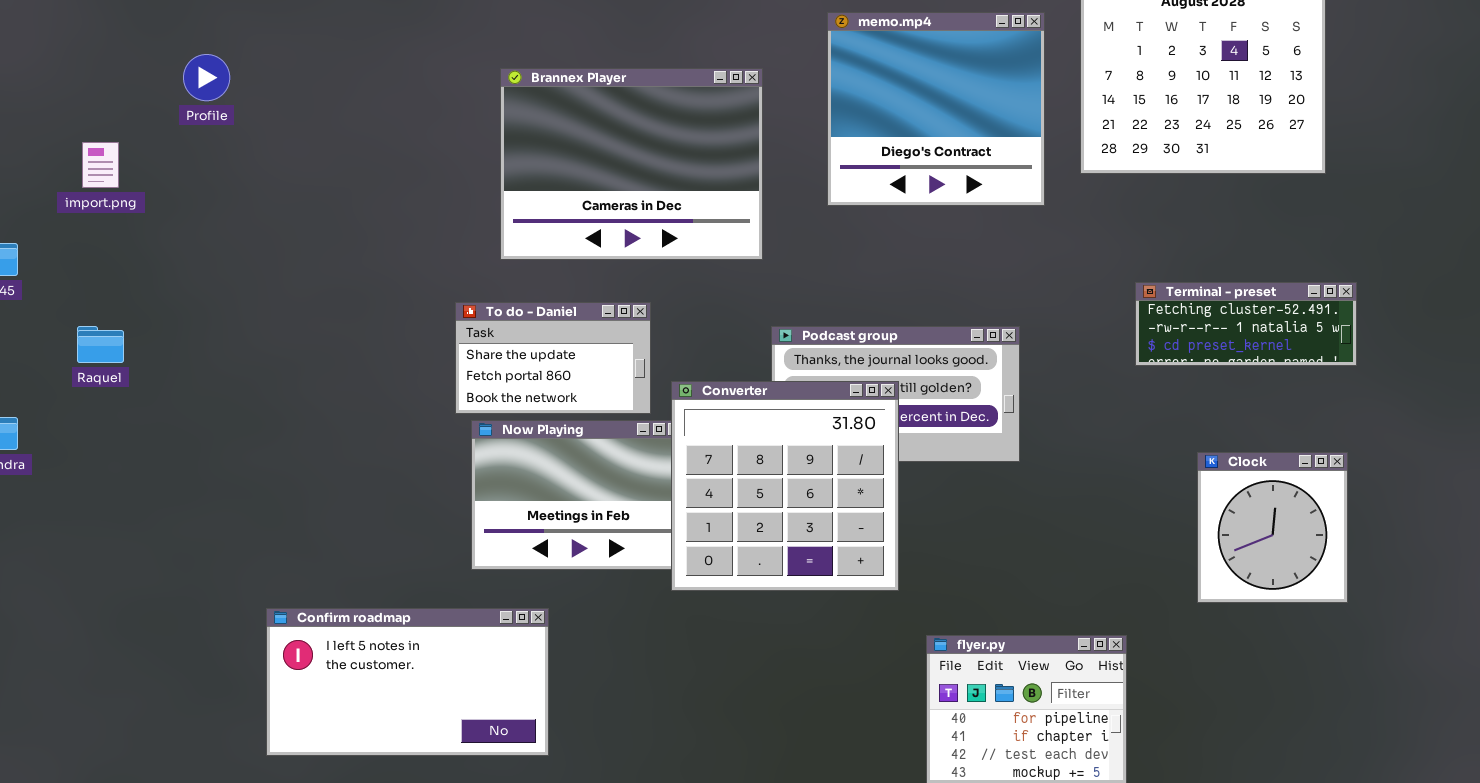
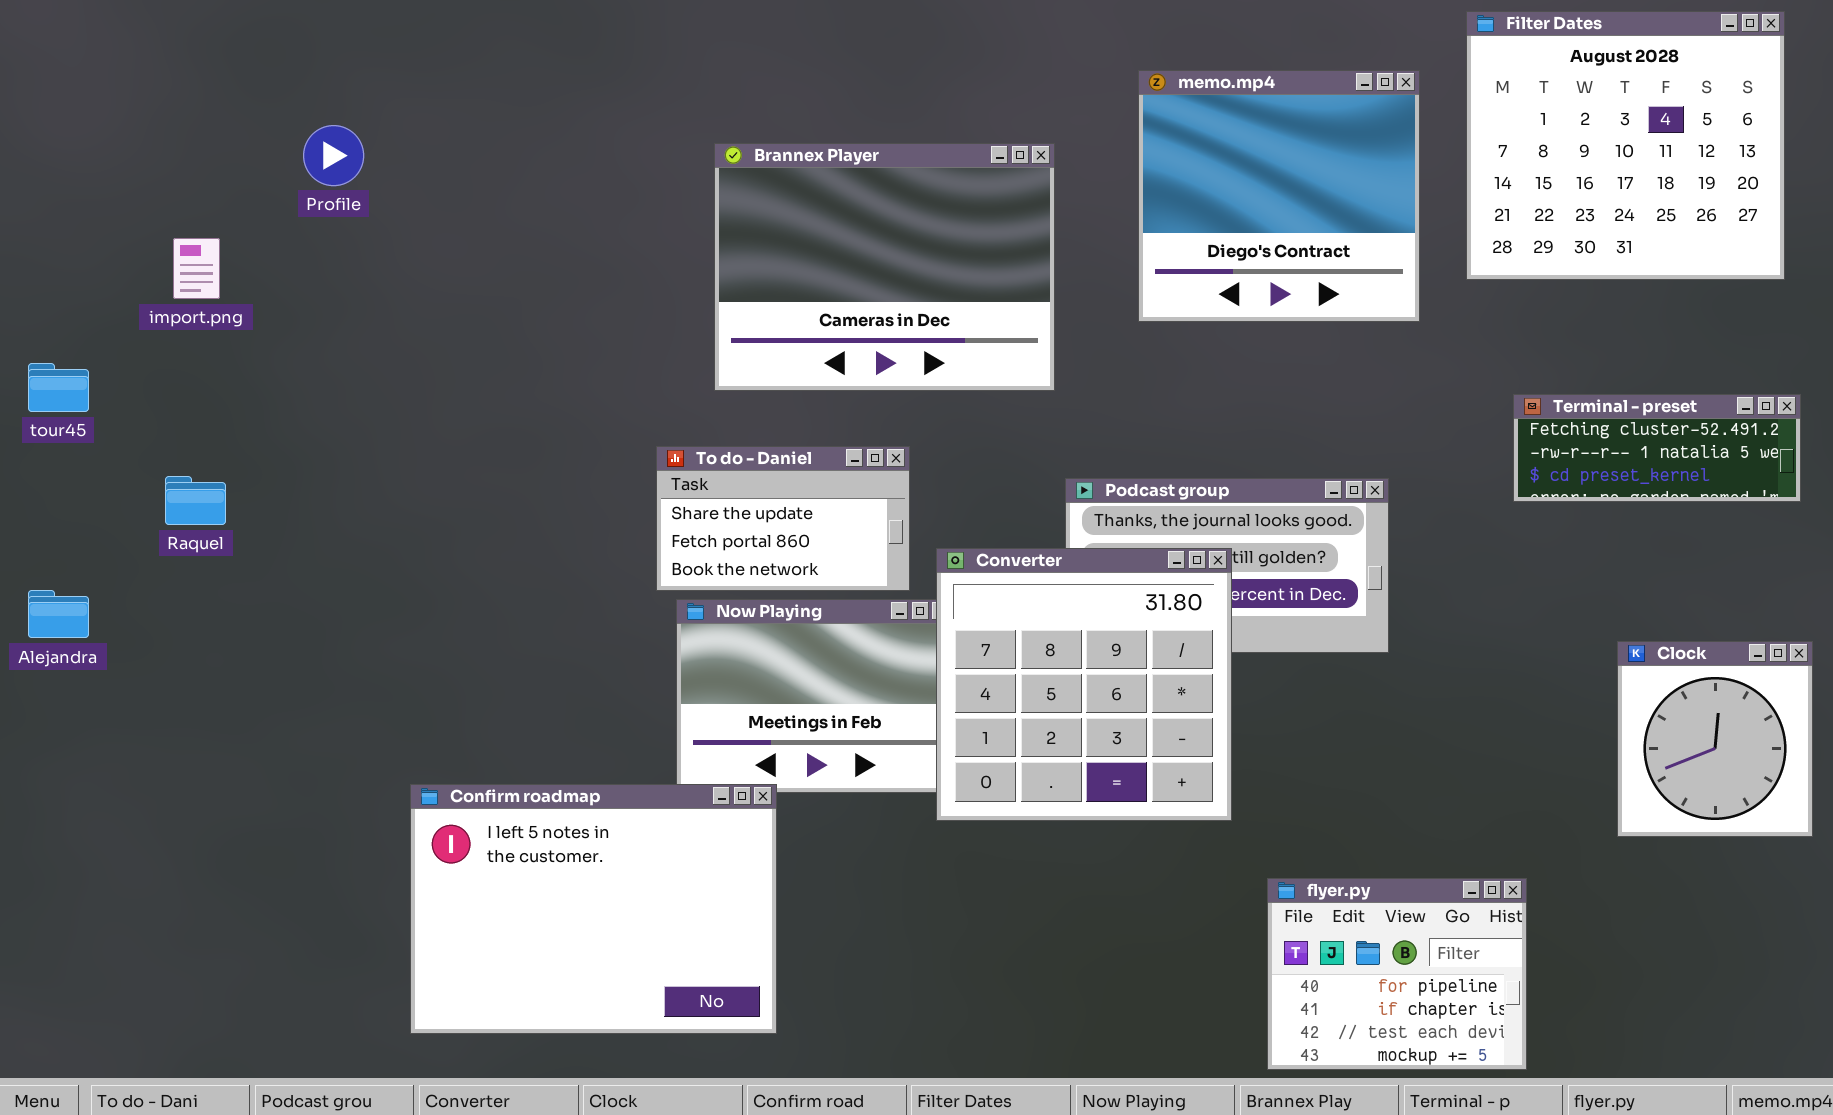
Terminal - preset: [1135,282,1357,366] -> [1513,394,1801,502], moved
Confirm roadmap: [266,608,549,756] -> [410,784,777,1034], resized

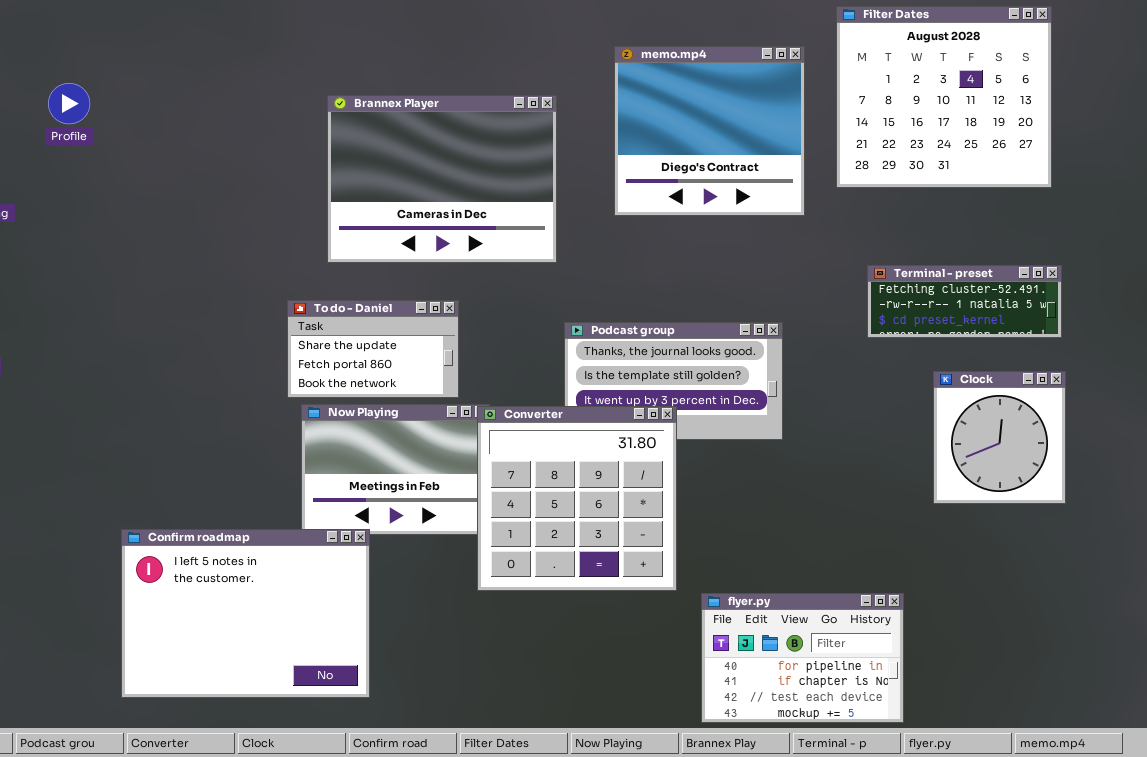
Converter: [936,548,1232,821] -> [477,406,677,591], moved
Clock: [1617,641,1813,837] -> [933,371,1066,504], moved
flyer.py: [1267,878,1527,1070] -> [701,593,904,723], resized

